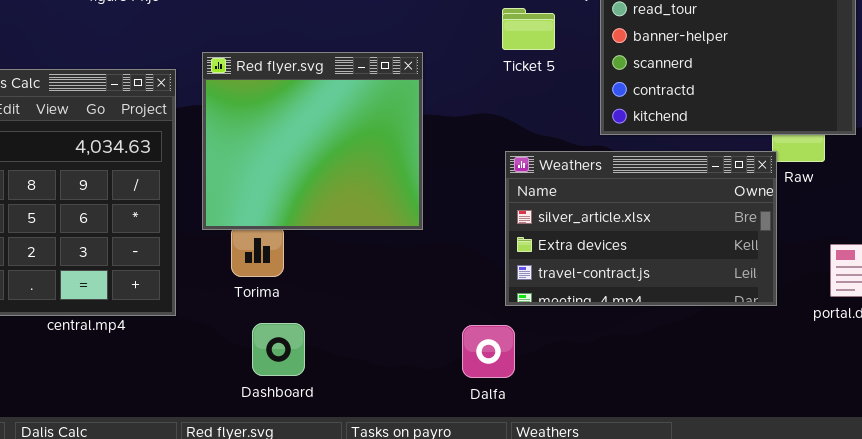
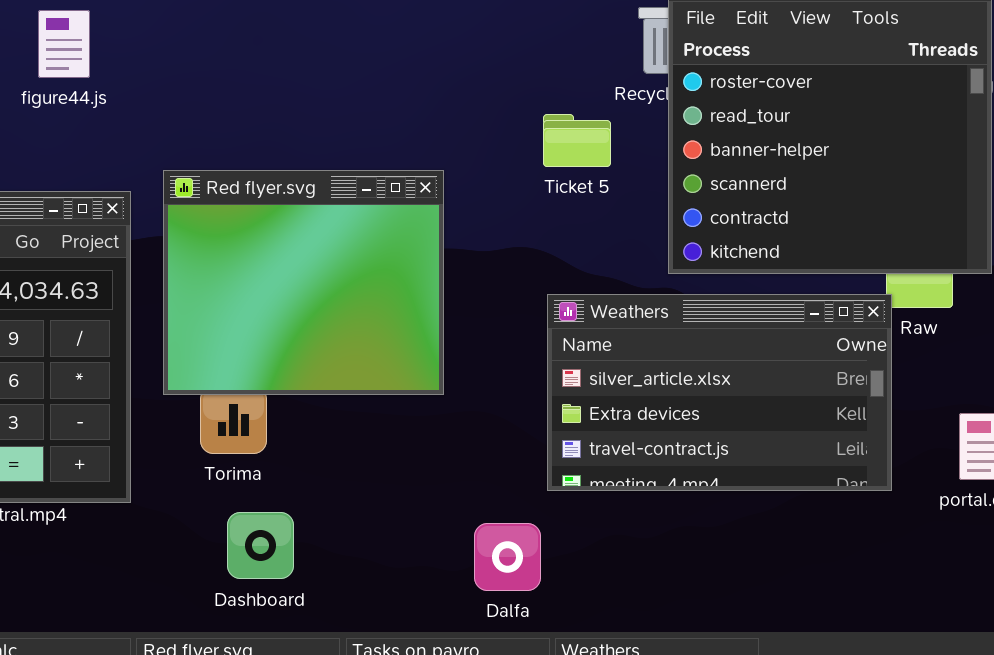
Dalfa: [462,325,515,378] -> [474,523,541,591], moved

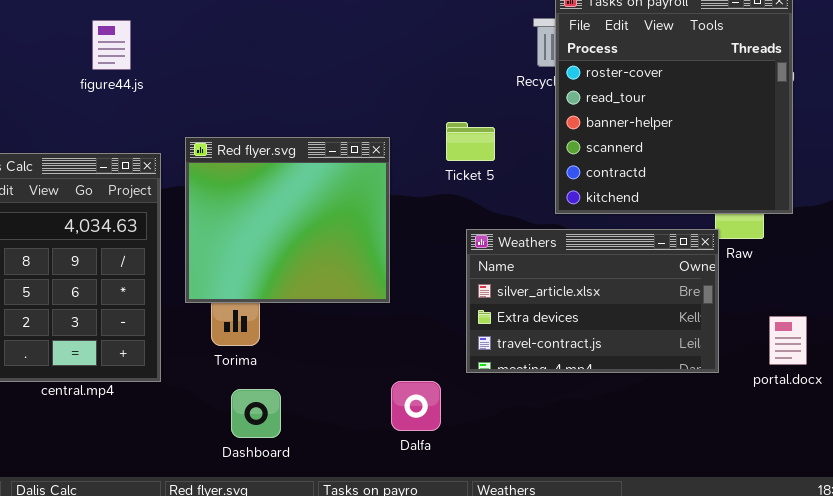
Ticket 5: [543,114,611,167] -> [446,122,495,161], moved
Dalfa: [474,523,541,591] -> [391,381,441,431], moved

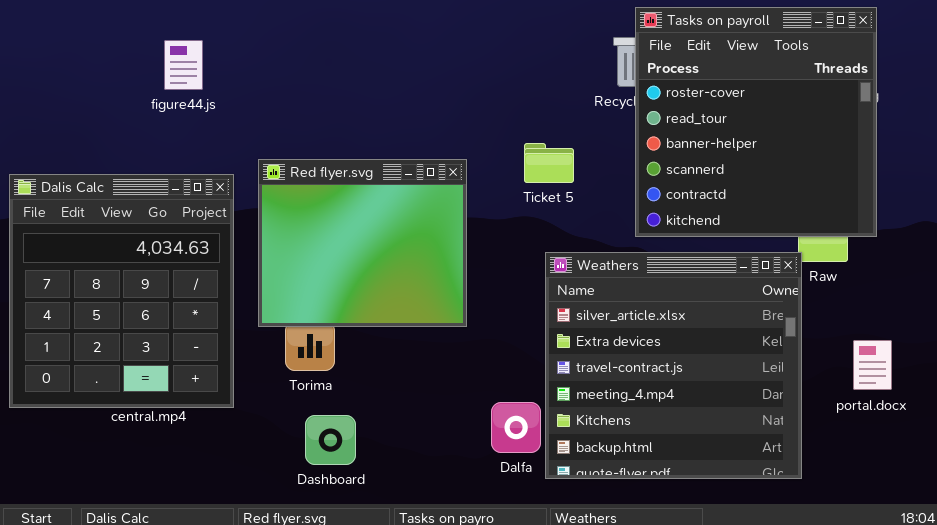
Weathers: [466,229,719,373] -> [545,252,802,479], resized
Dalfa: [391,381,441,431] -> [491,402,541,453], moved

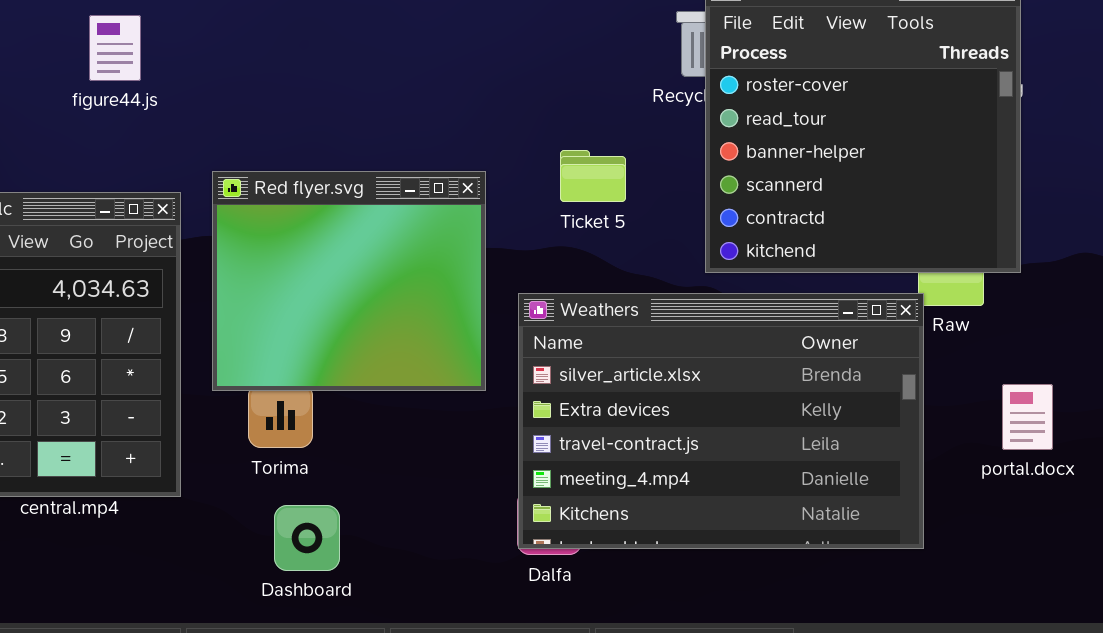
Weathers: [545,252,802,479] -> [518,293,924,549], resized
portal.docx: [853,340,892,390] -> [1002,384,1053,450], moved

